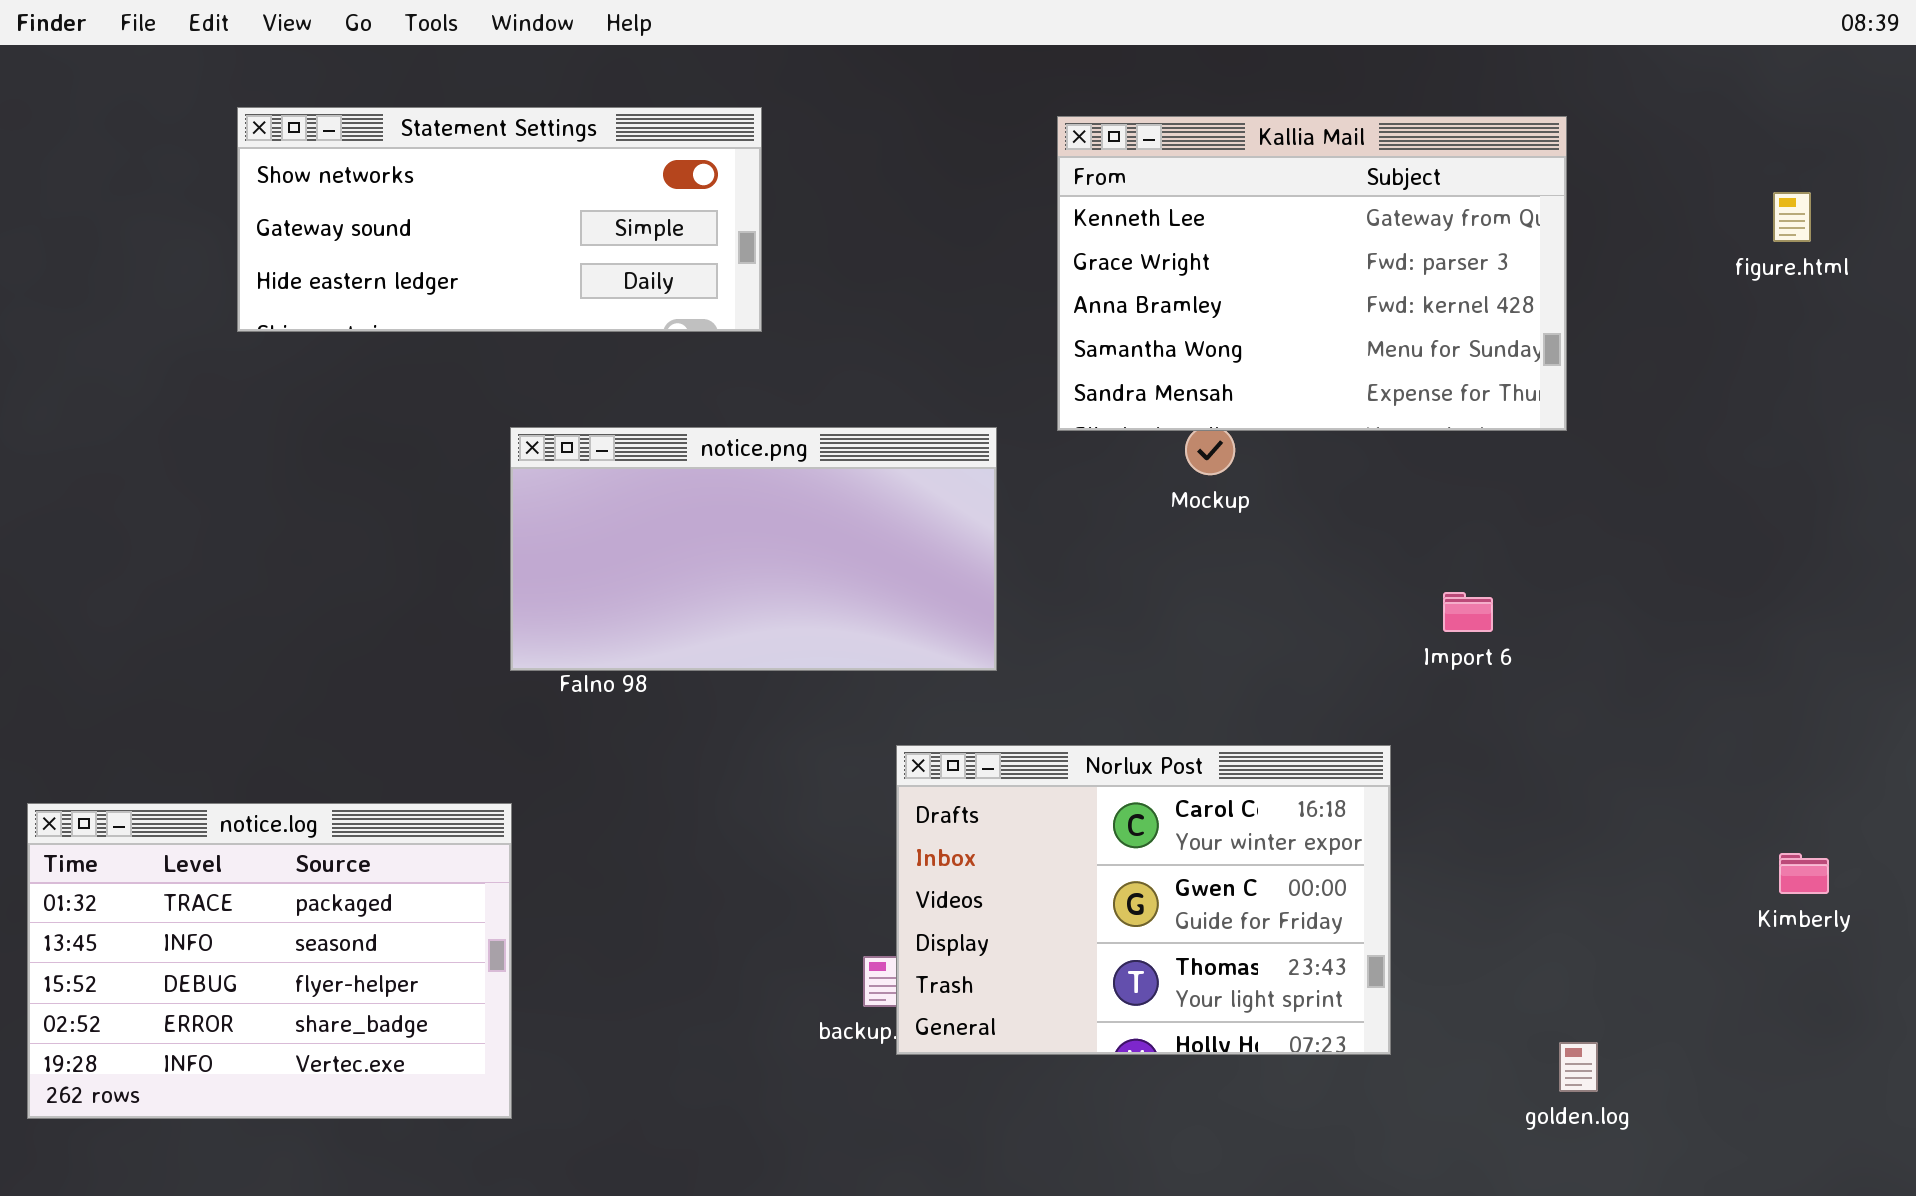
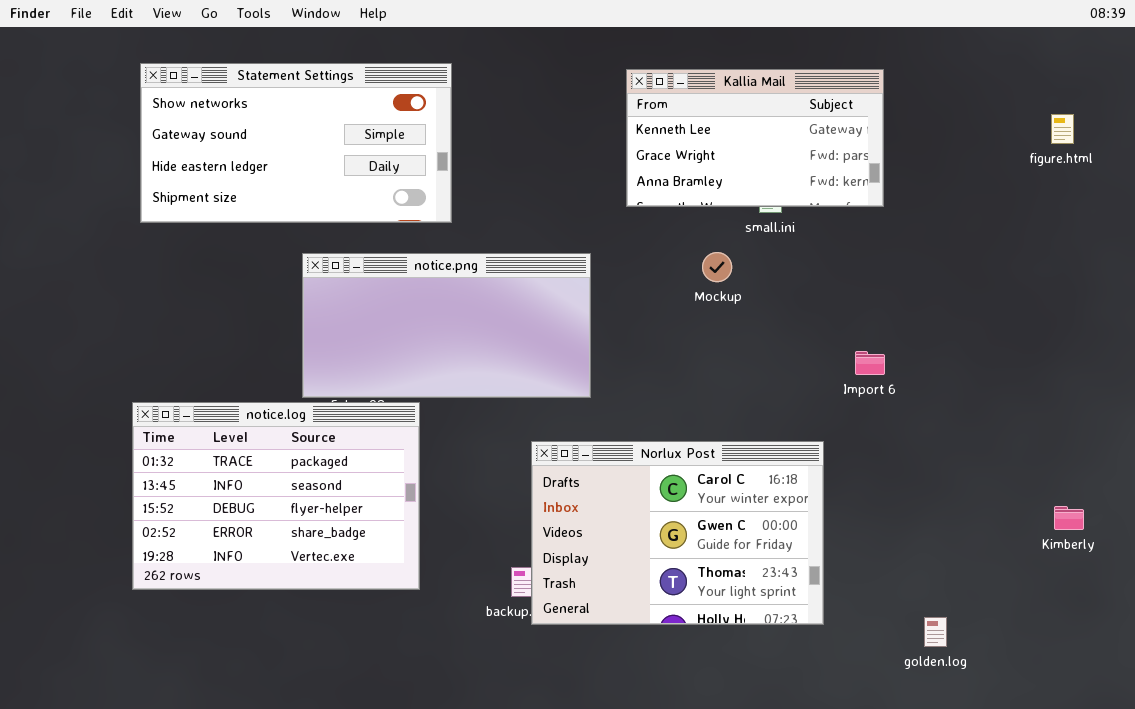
Statement Settings: [237,107,762,332] -> [140,63,452,223], resized
Kallia Mail: [1057,116,1567,431] -> [626,69,884,207], resized
notice.log: [27,803,512,1119] -> [132,402,420,590], moved

